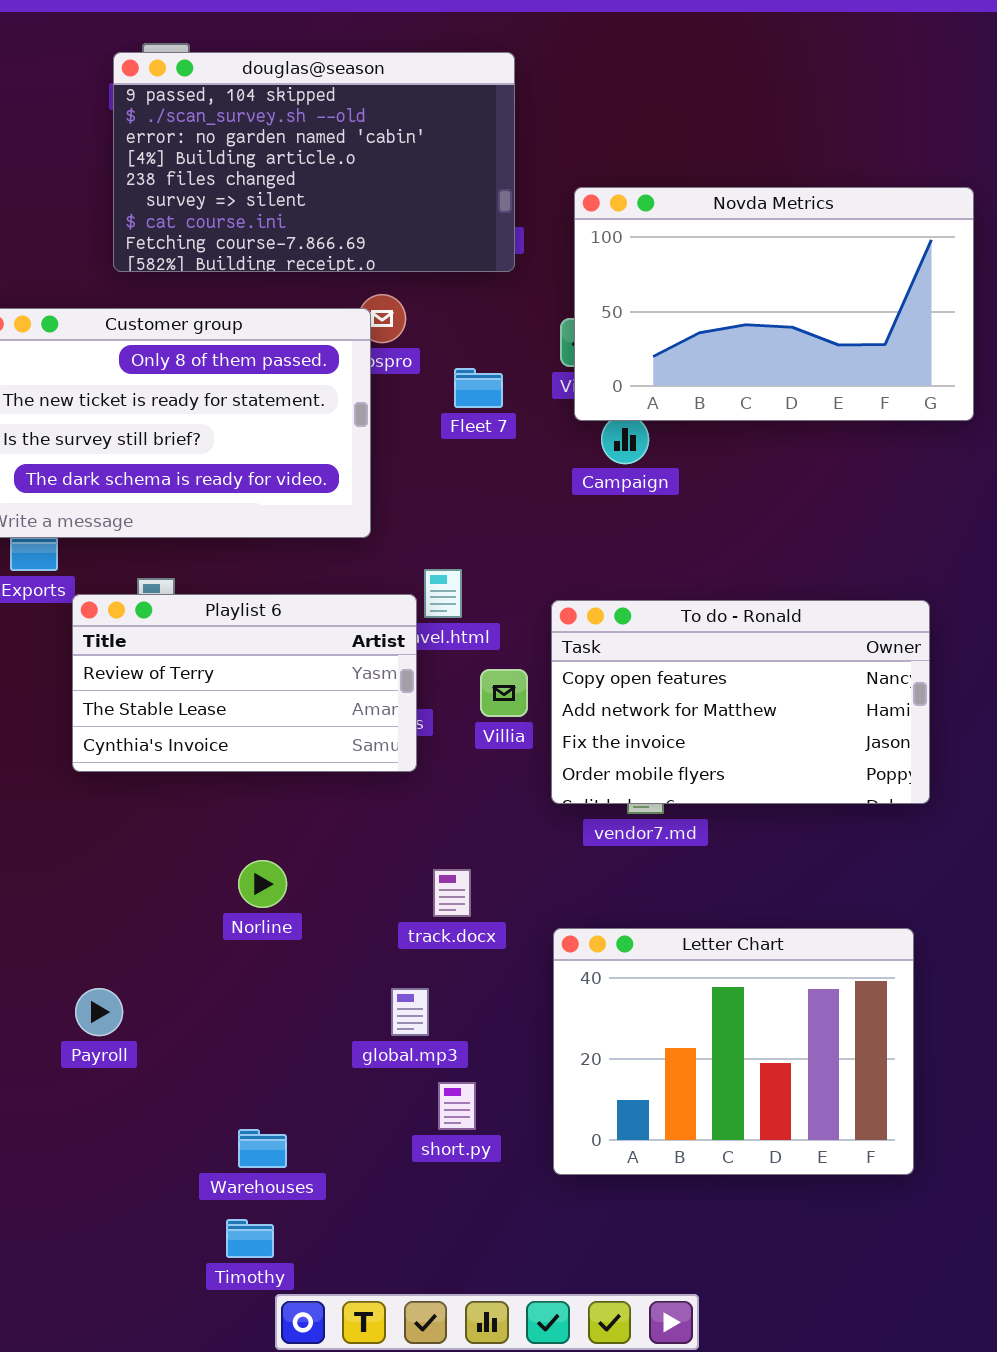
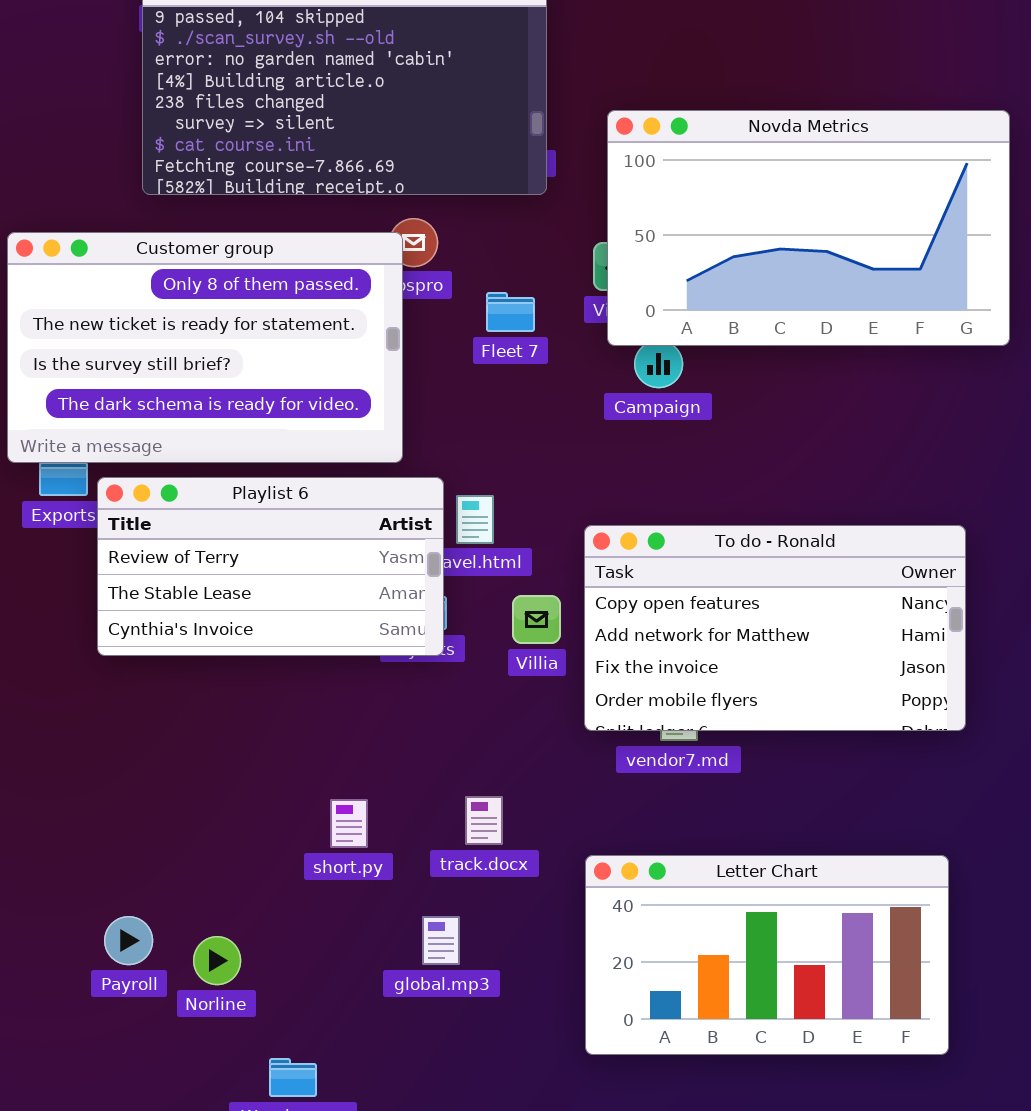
Playlist 6: [72,594,417,772] -> [97,477,444,656], moved
Norline: [238,860,287,908] -> [193,936,241,985], moved
Letter Chart: [553,928,914,1175] -> [585,855,949,1055], resized
short.py: [438,1082,476,1130] -> [330,799,368,848], moved

